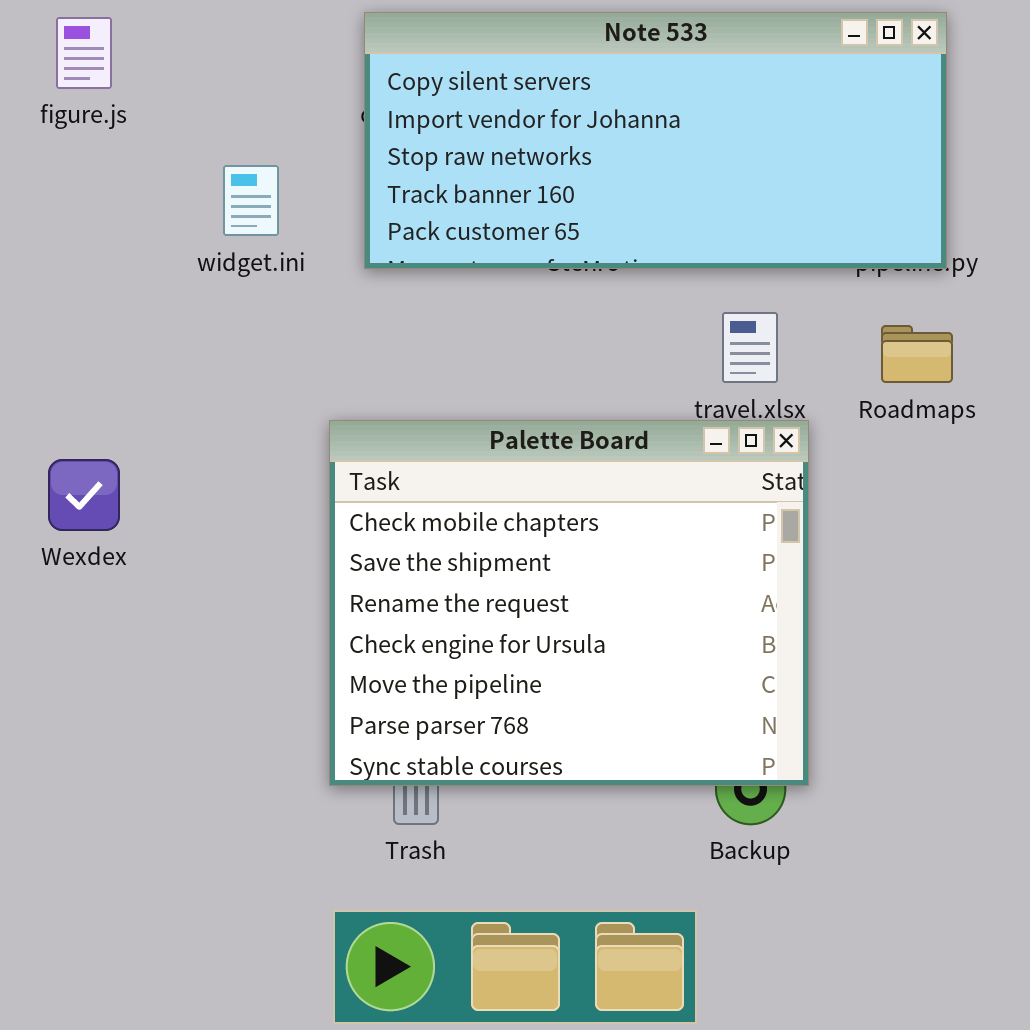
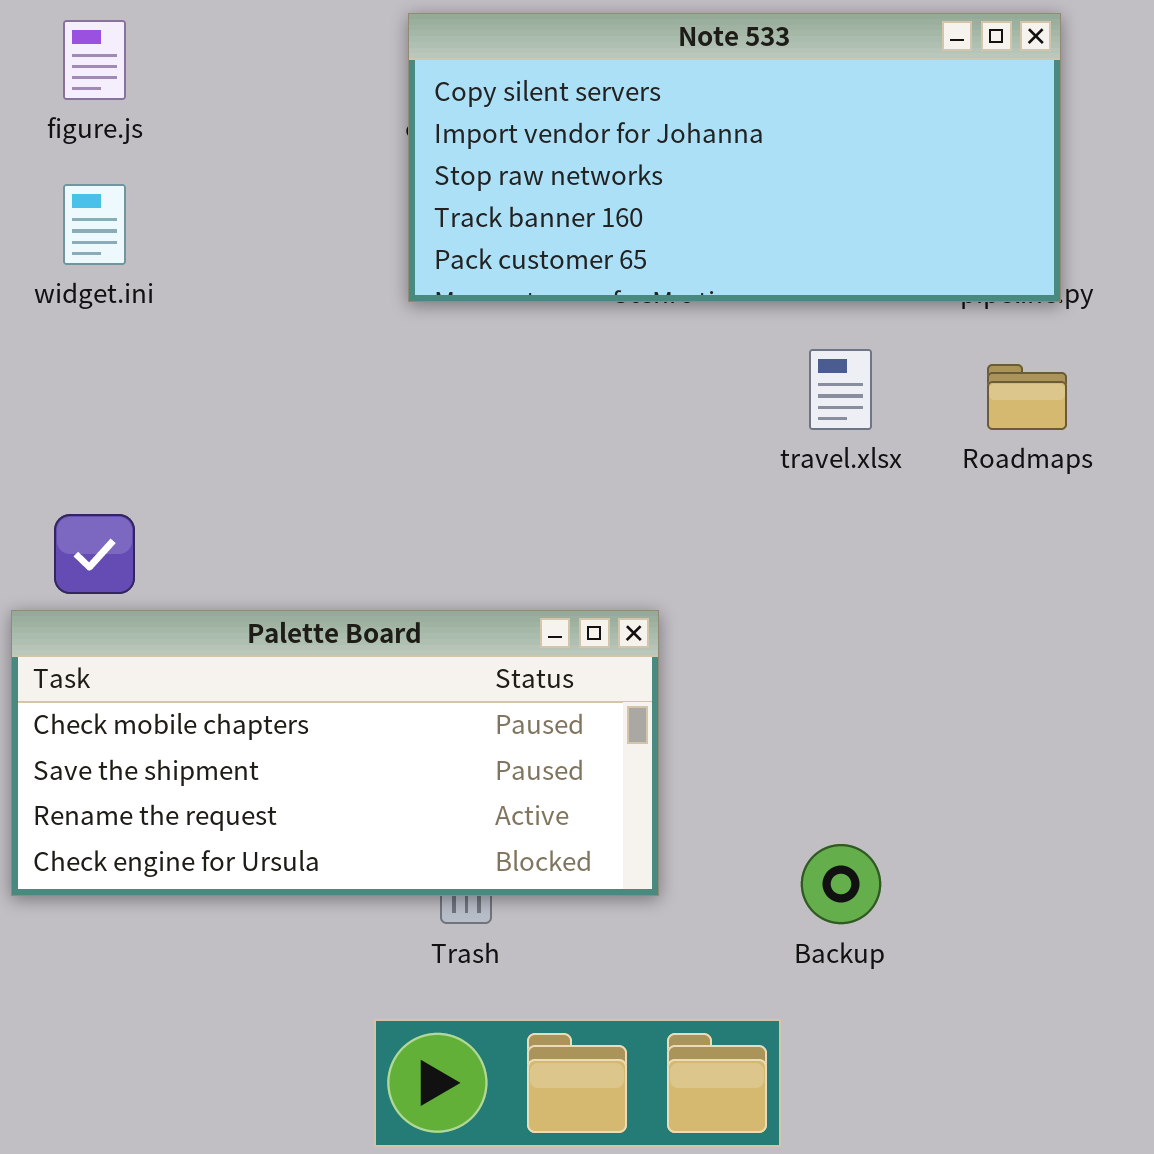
widget.ini: [223,165,279,236] -> [63,184,126,265], moved
Palette Board: [329,420,809,786] -> [11,610,659,896], moved, resized

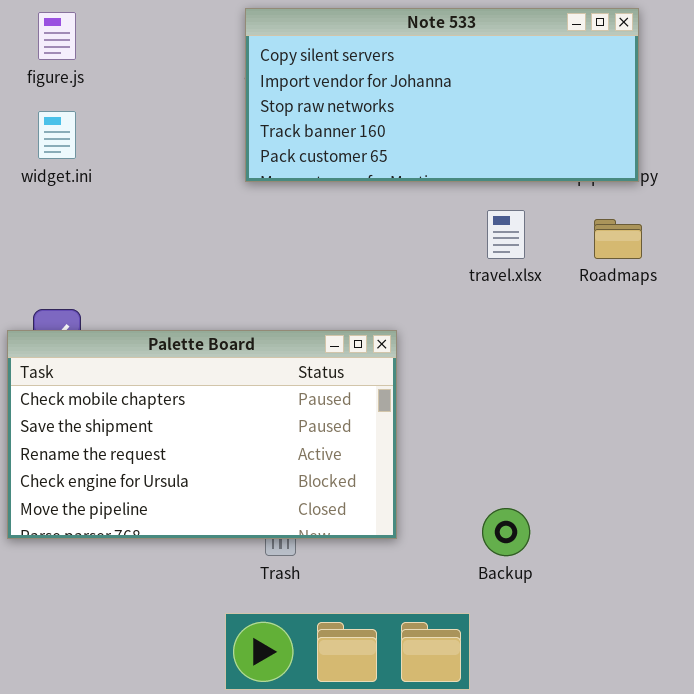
Palette Board: [11,610,659,896] -> [7,330,397,539], resized

